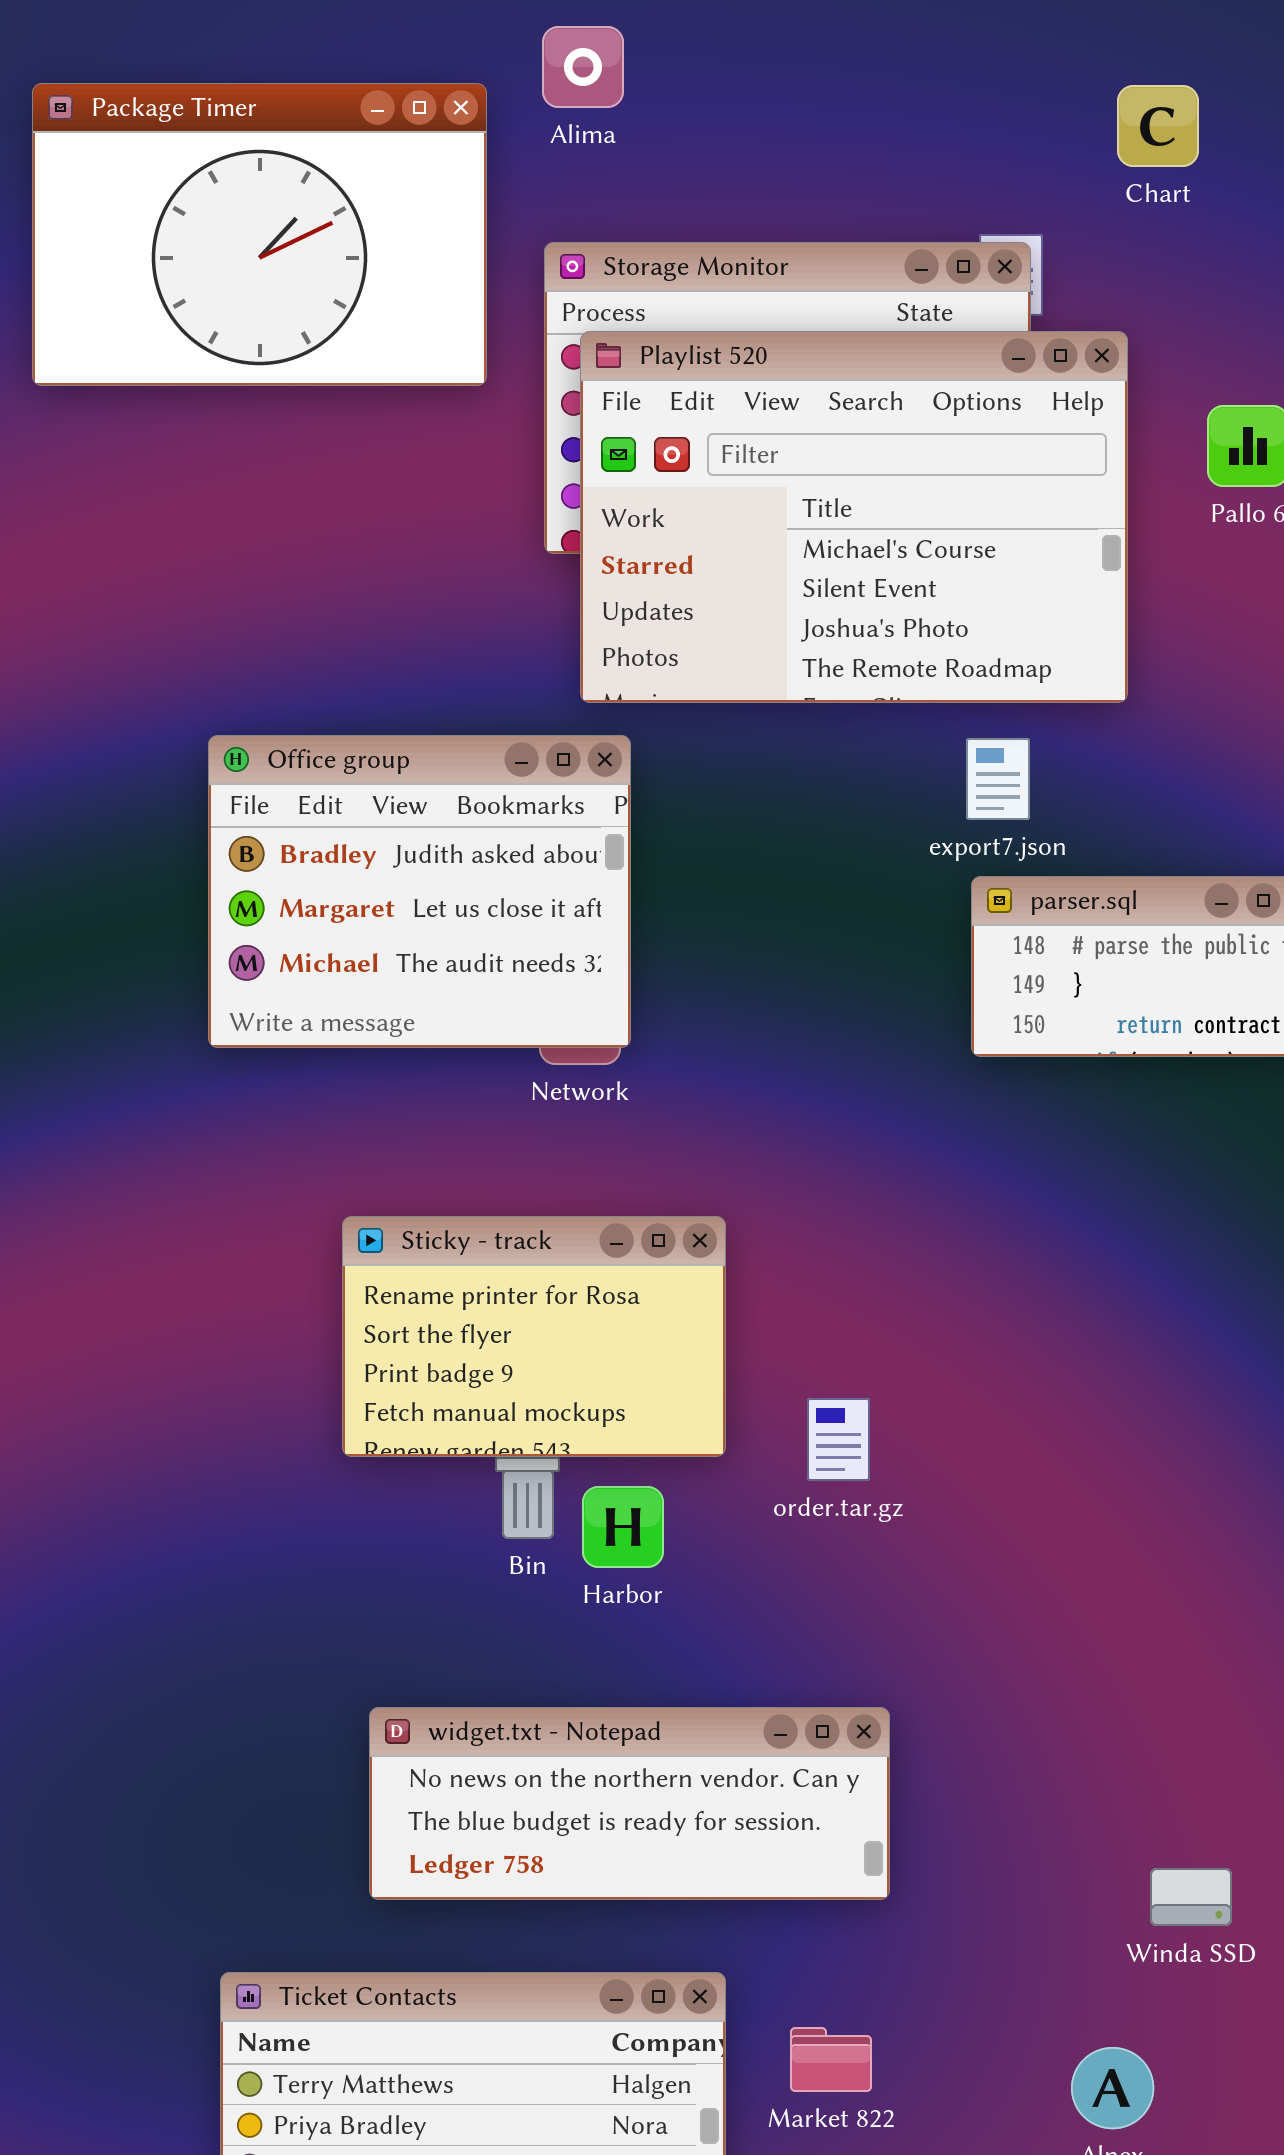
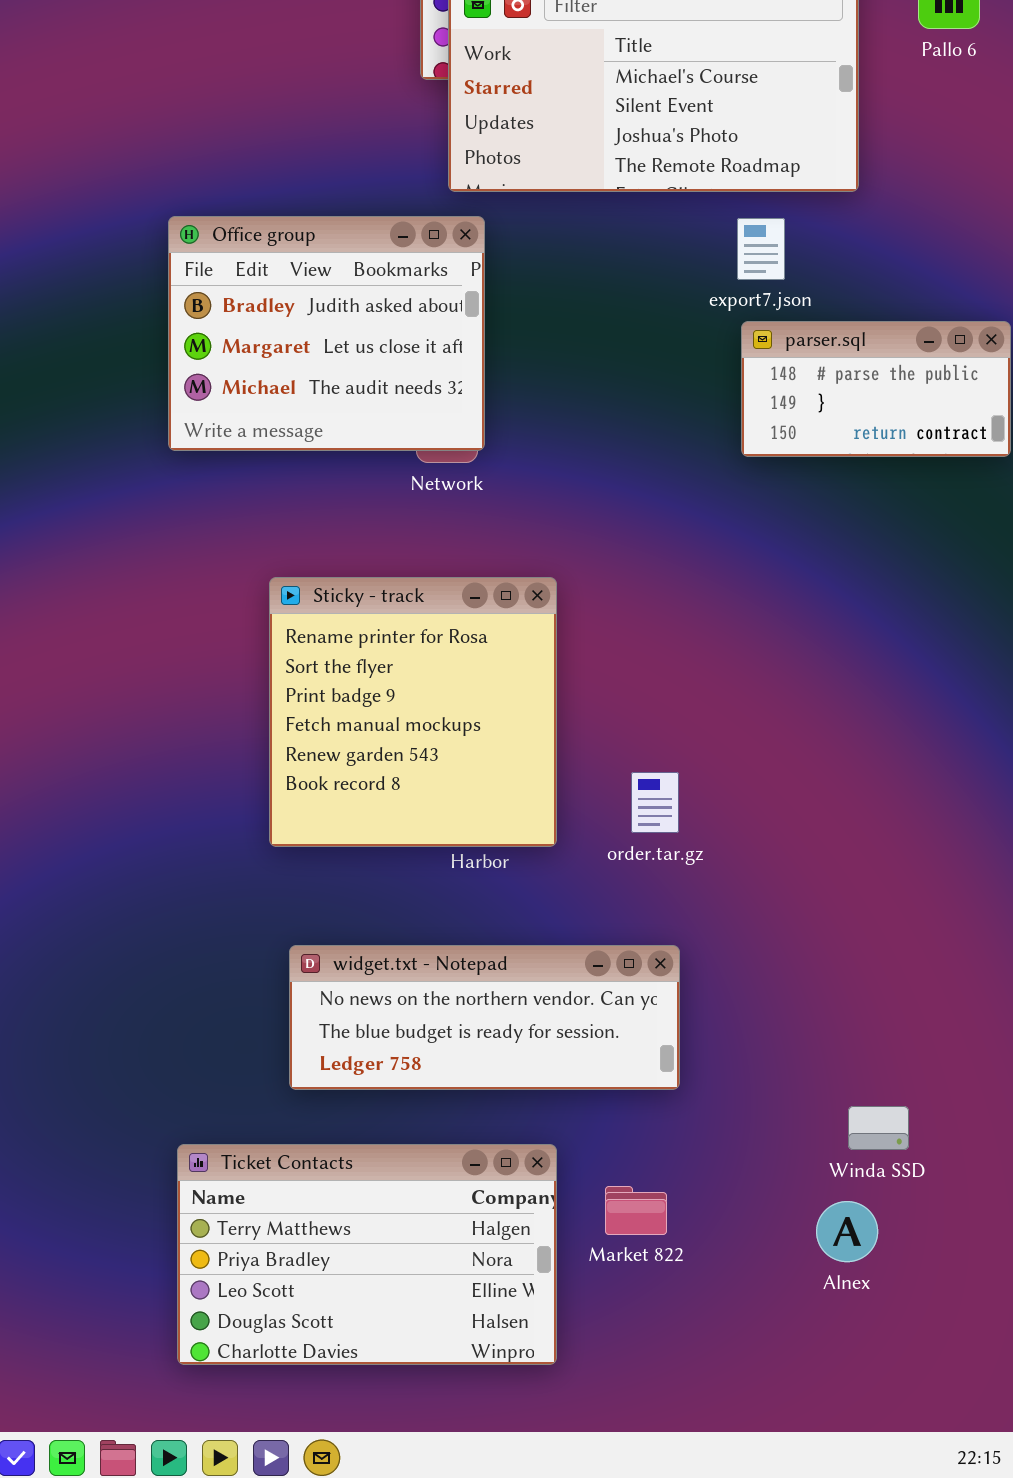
Sticky - track: [342,1216,726,1457] -> [269,577,557,847], resized
order.tar.gz: [807,1398,870,1481] -> [631,772,679,833], moved
Winda SSD: [1150,1868,1232,1926] -> [848,1106,909,1150], moved

